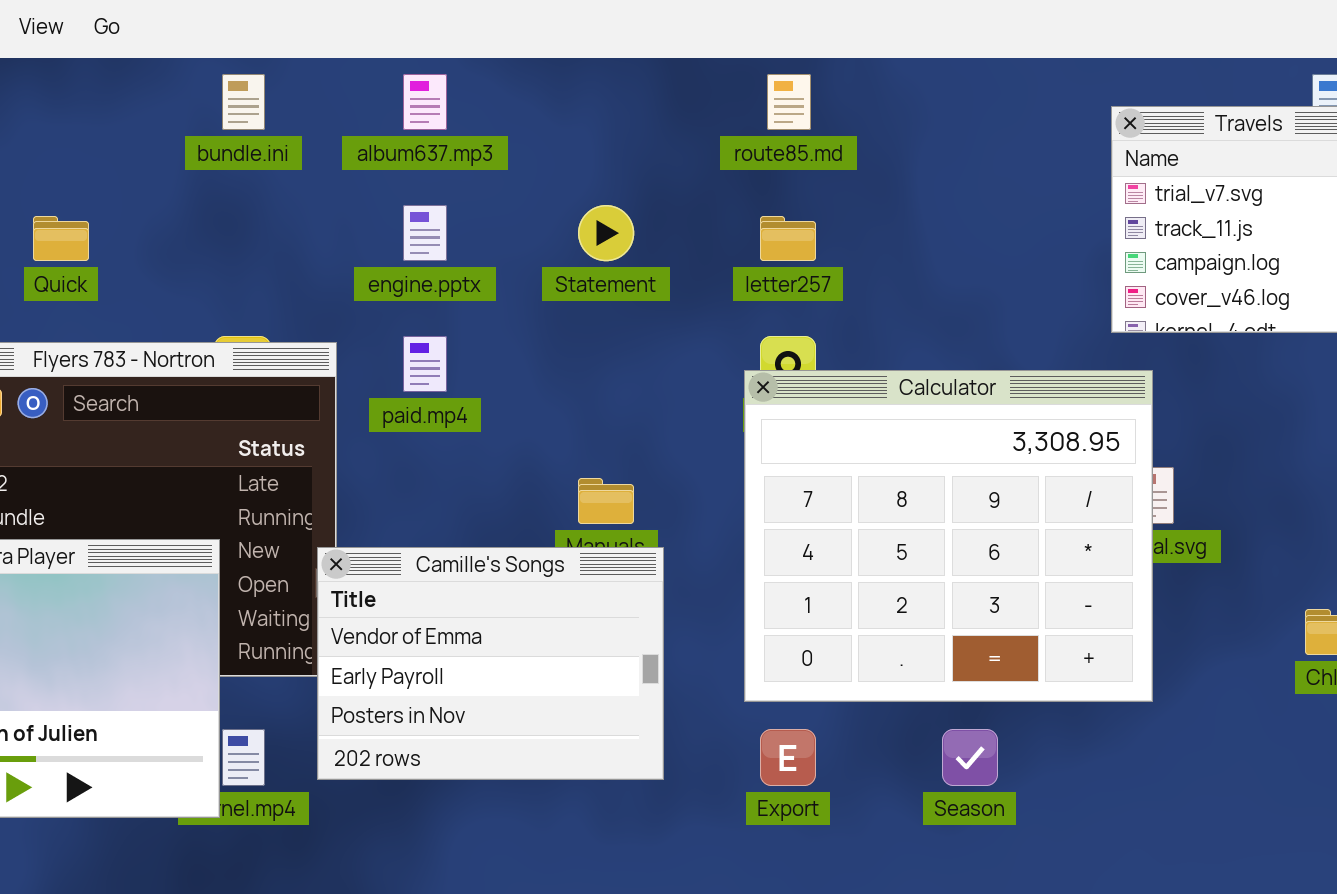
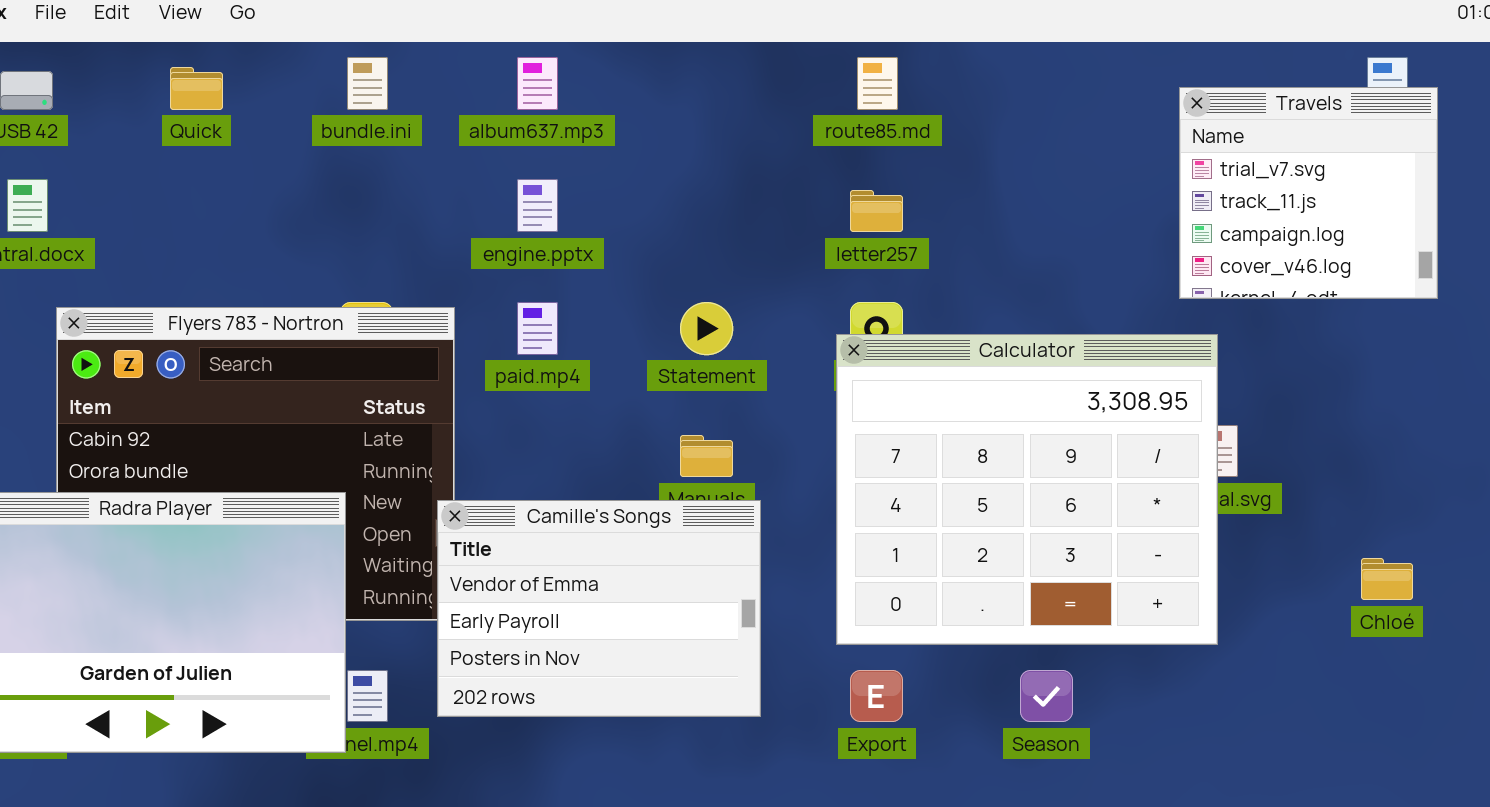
Statement: [578,205,634,261] -> [680,302,733,355], moved
Quick: [33,216,89,261] -> [170,67,223,110], moved

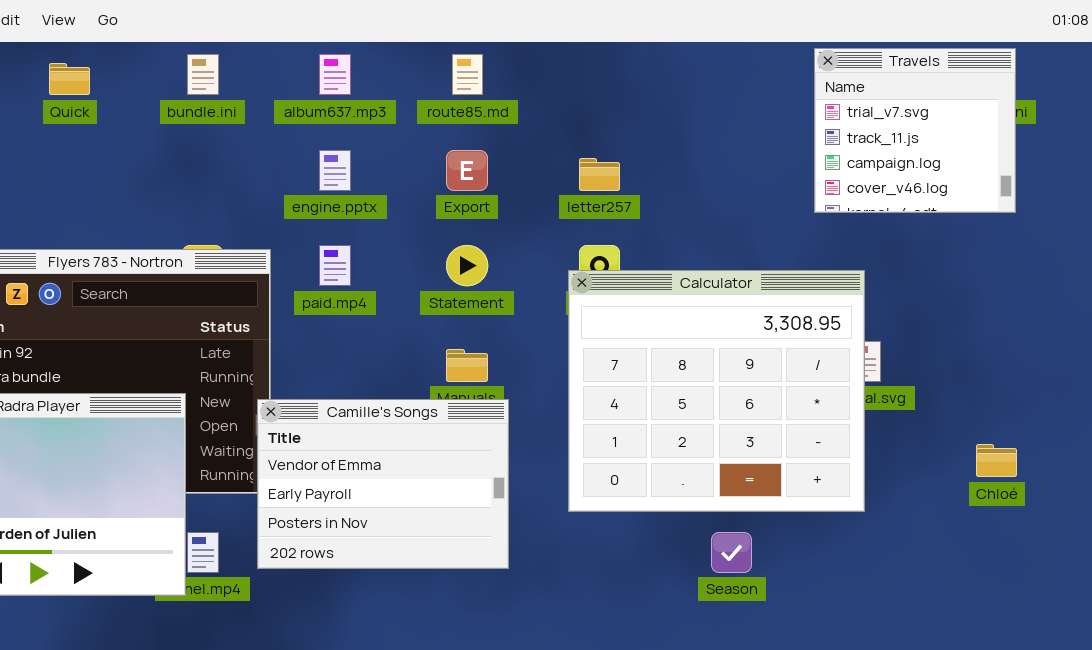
route85.md: [857,57,898,110] -> [452,54,483,95], moved
Travels: [1179,87,1438,299] -> [814,48,1016,213], moved
Export: [850,670,903,722] -> [446,150,488,191], moved

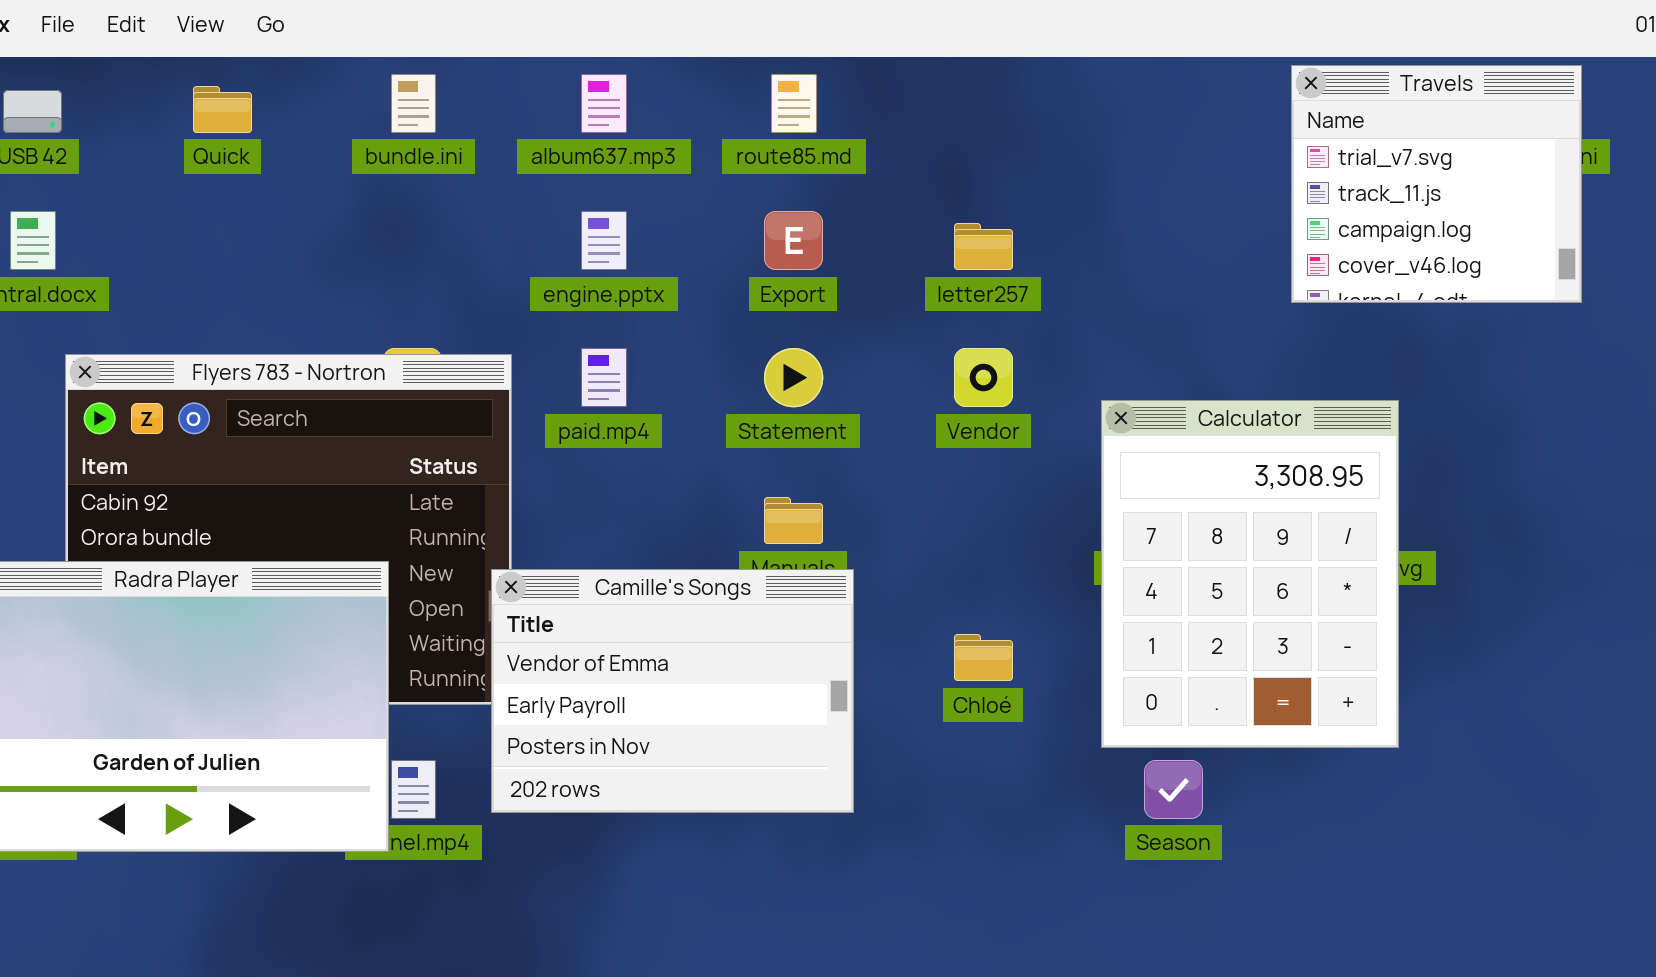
Calculator: [568,270,865,512] -> [1101,400,1399,748], moved, resized
Chloé: [976,444,1017,477] -> [954,634,1013,681], moved

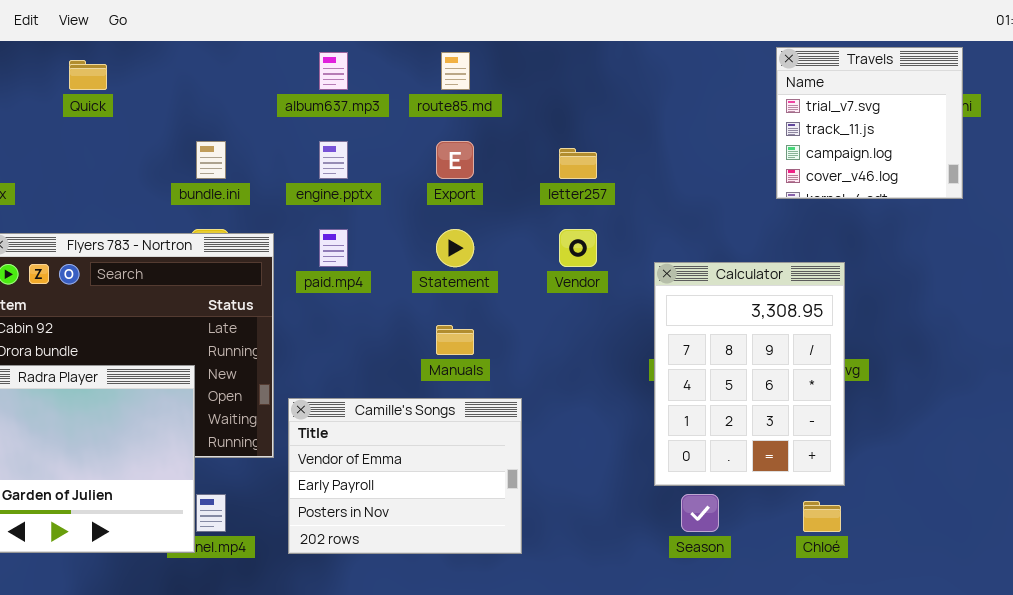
bundle.ini: [391,74,436,133] -> [196,141,226,179], moved
Camille's Songs: [491,569,854,813] -> [288,398,522,554], moved
Chloé: [954,634,1013,681] -> [803,501,841,532], moved

